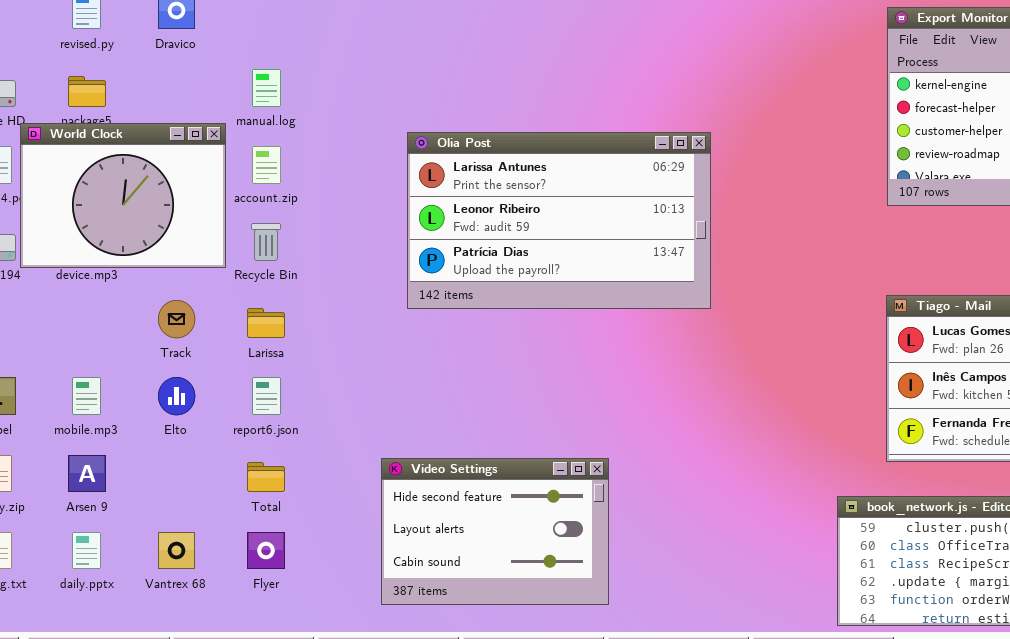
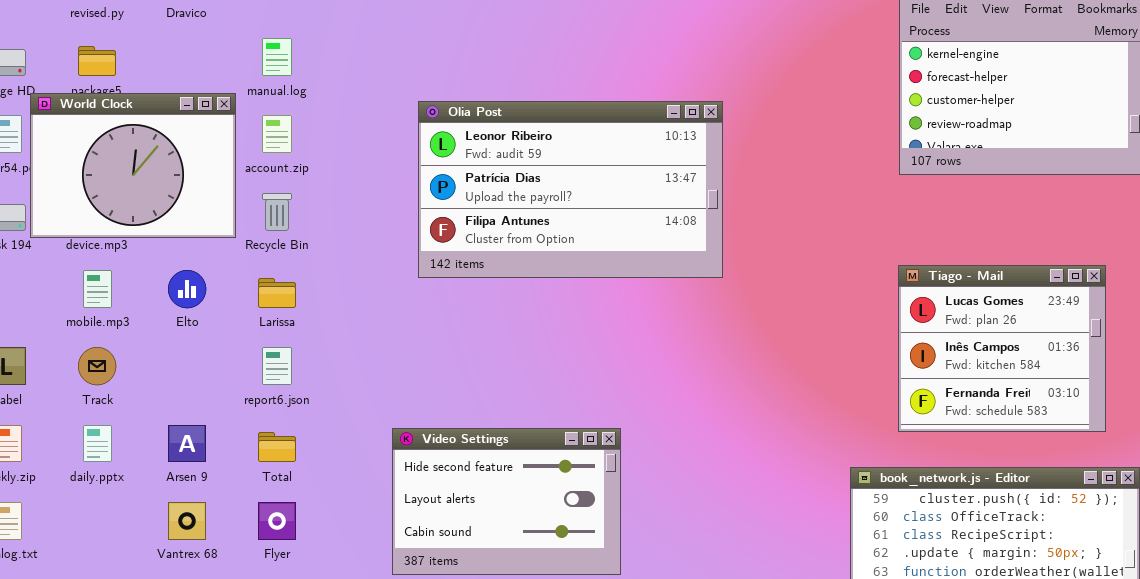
Olia Post: [407,132,711,309] -> [418,101,723,278], scrolled down 1 row
Track: [158,300,195,338] -> [78,347,116,385], moved
mobile.mp3: [72,377,101,415] -> [83,270,112,308], moved
Elto: [158,377,195,415] -> [168,270,206,308], moved
Arsen 9: [68,455,106,492] -> [168,425,206,462], moved
daily.pptx: [72,532,101,569] -> [83,425,112,462], moved

